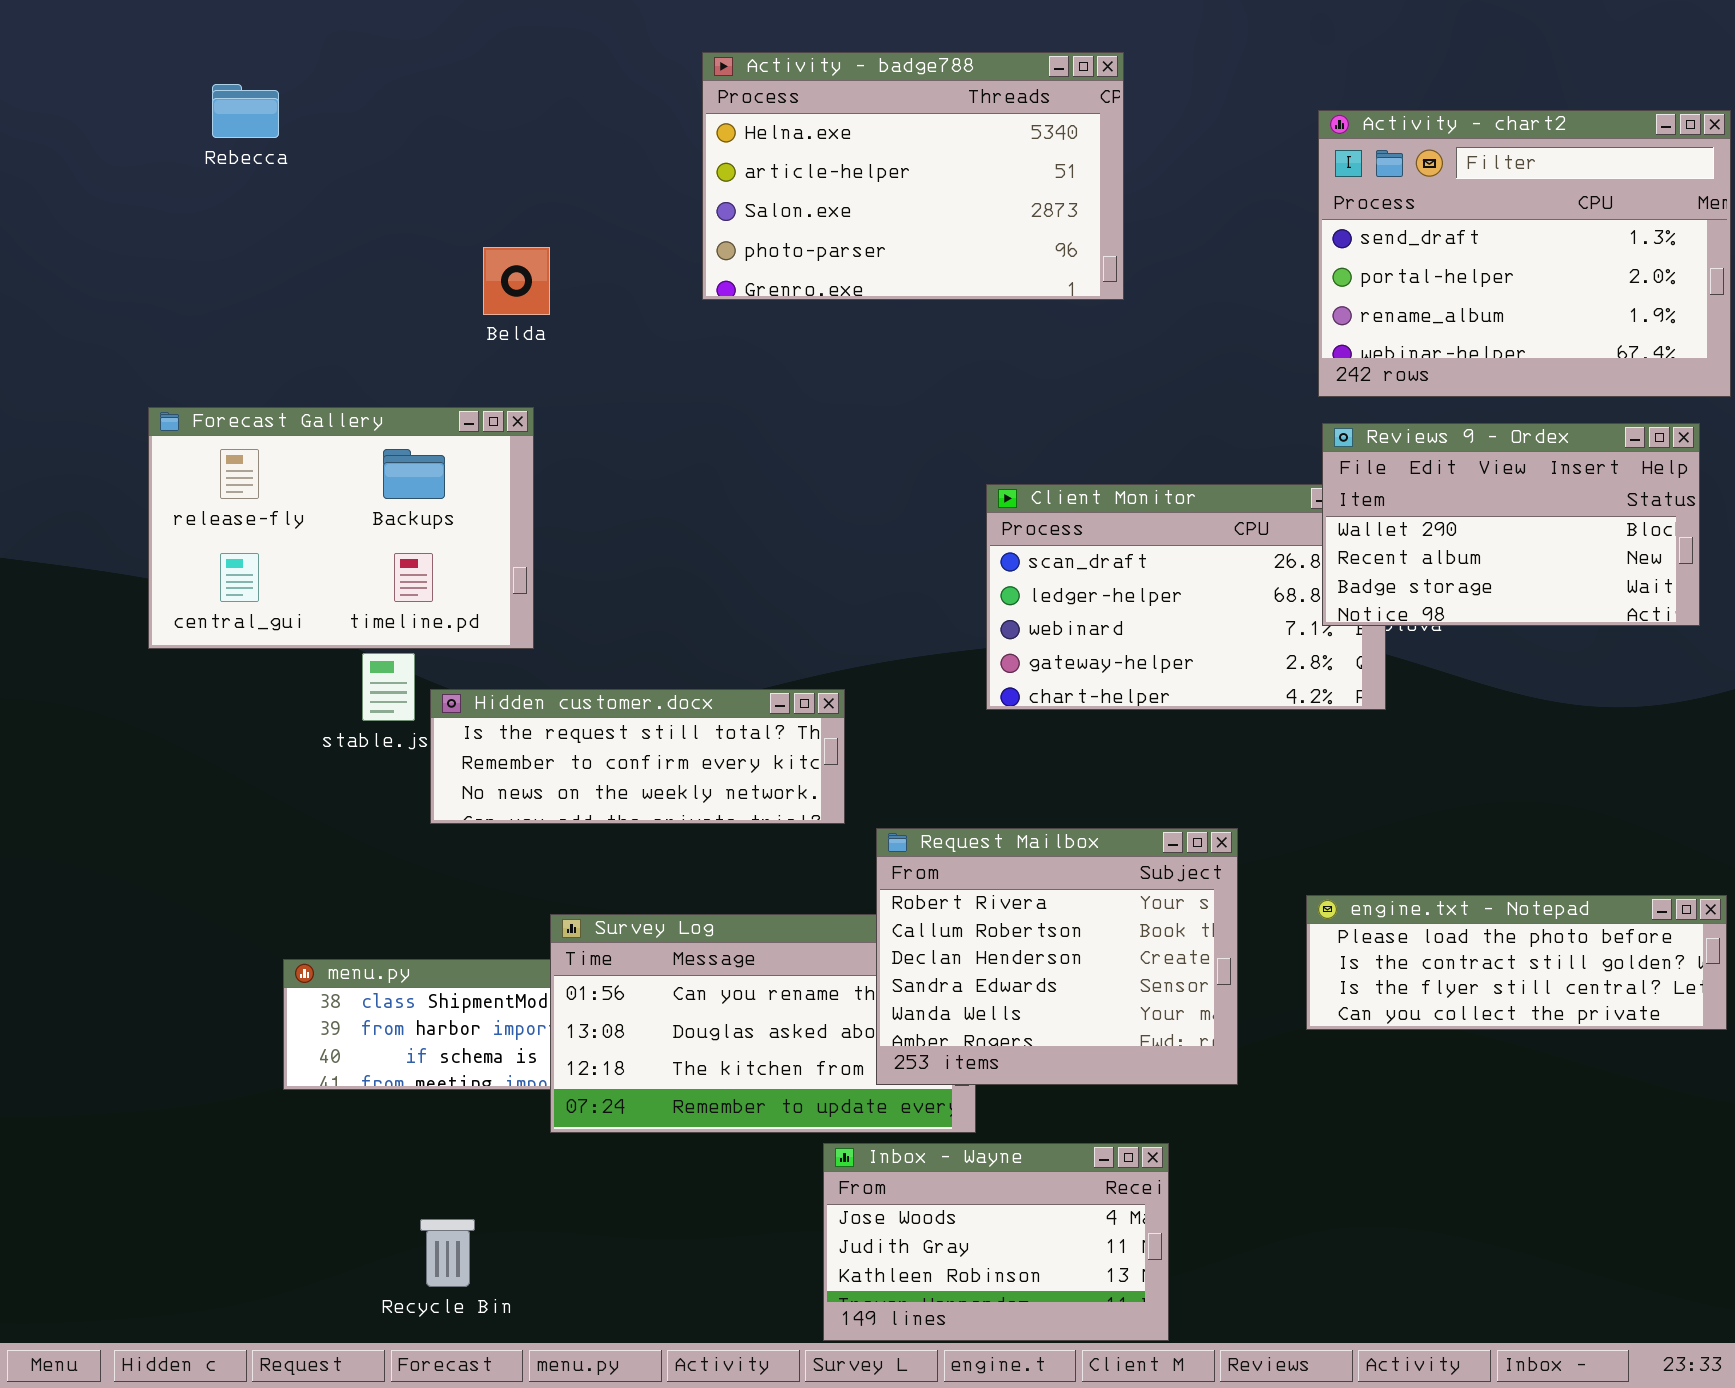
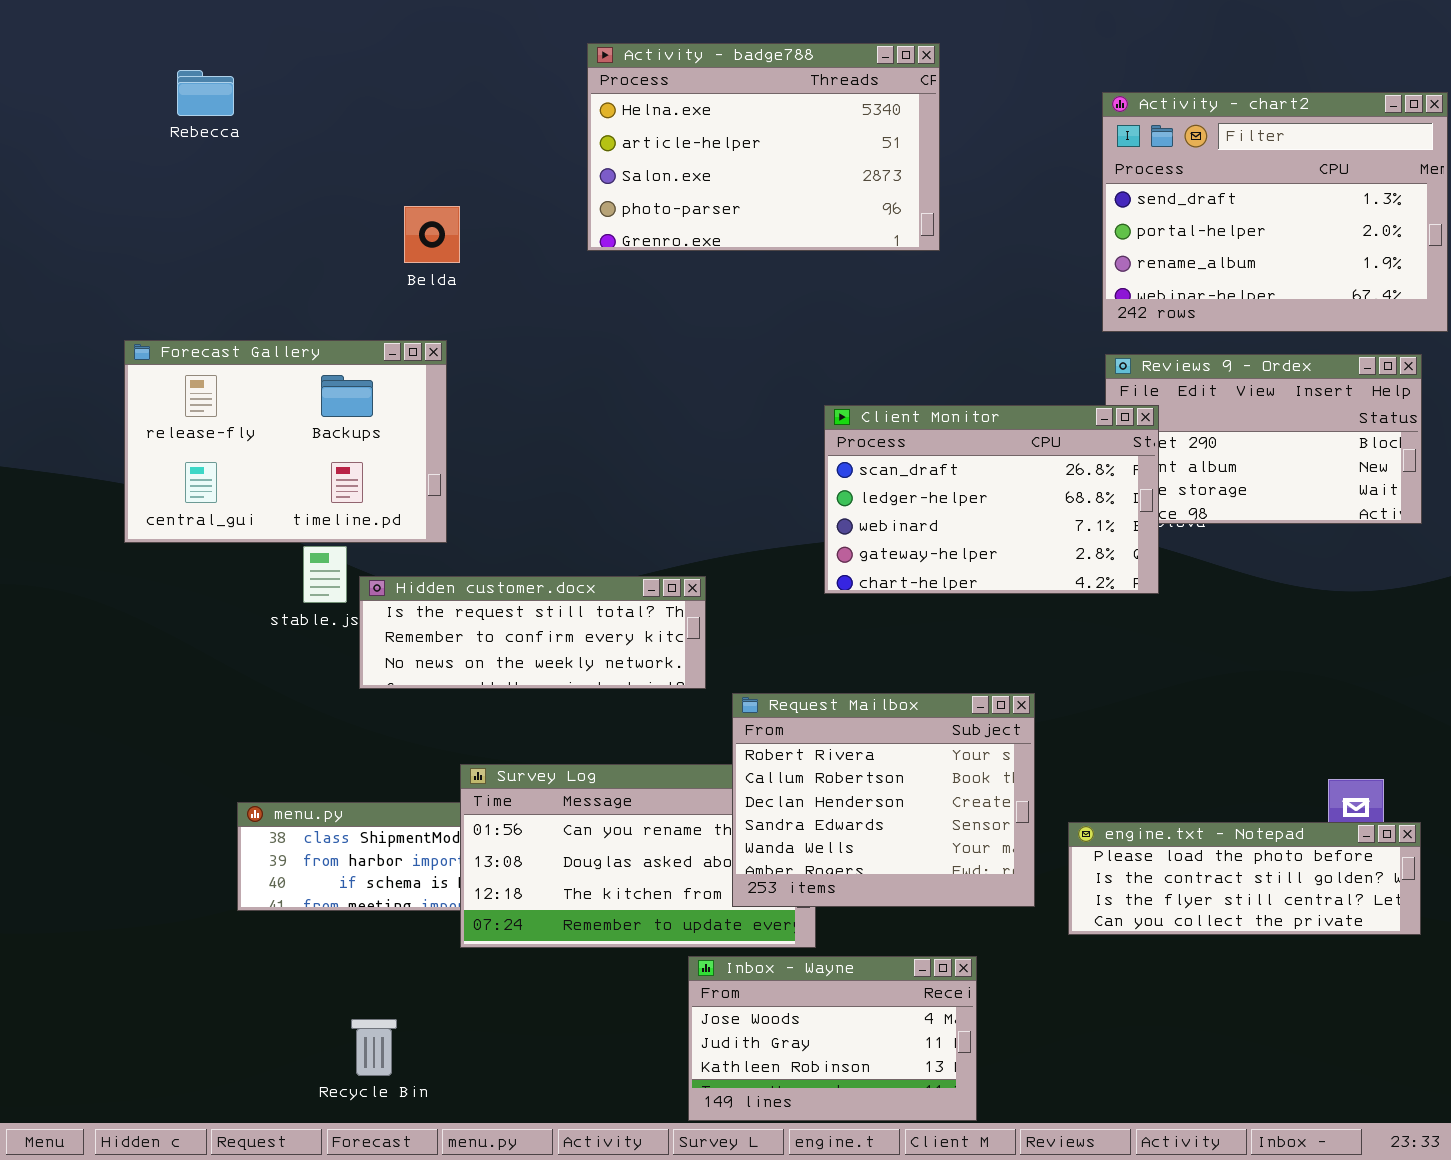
Client Monitor: [986,484,1386,710] -> [824,405,1159,594], raised
engine.txt - Notepad: [1306,895,1727,1030] -> [1068,822,1421,935], moved

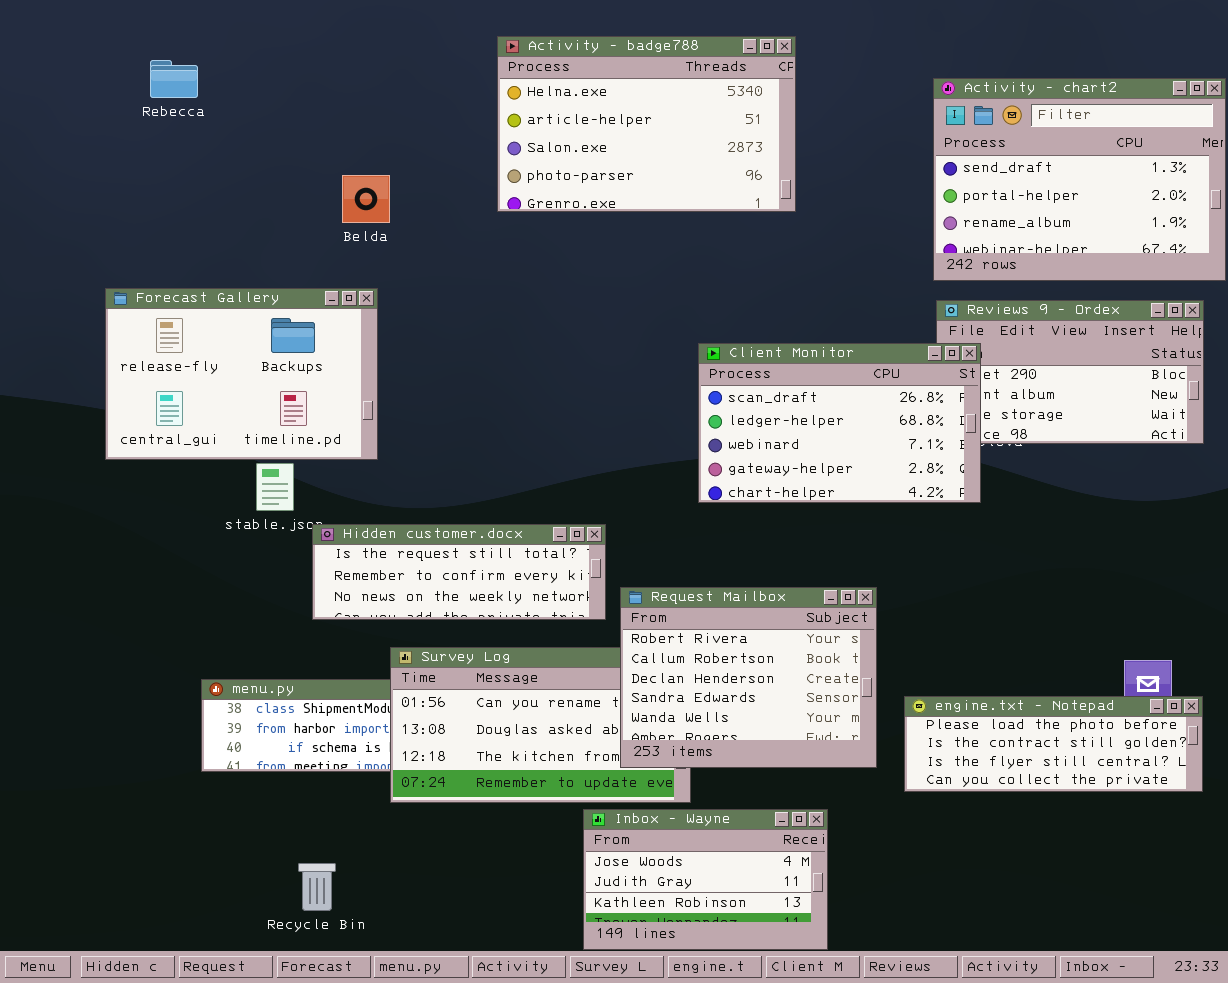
Hidden customer.docx: [359,576,706,689] -> [312,524,606,620], moved

